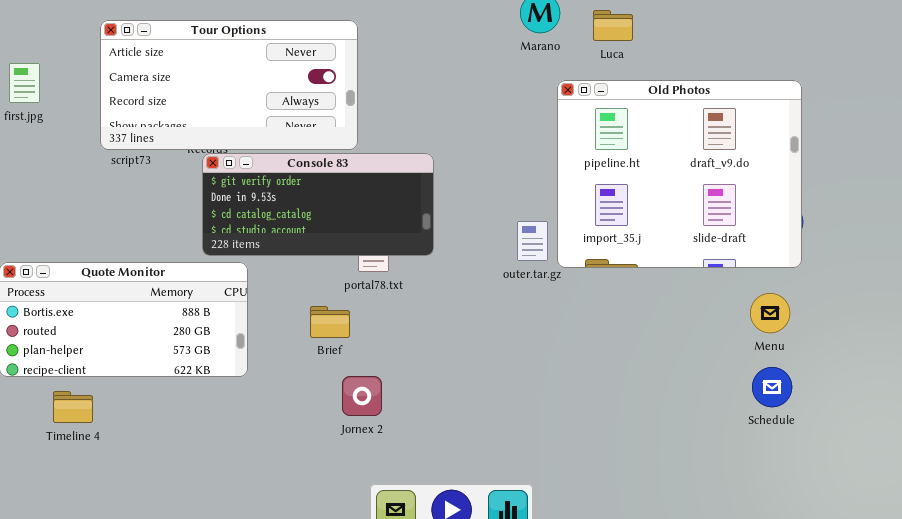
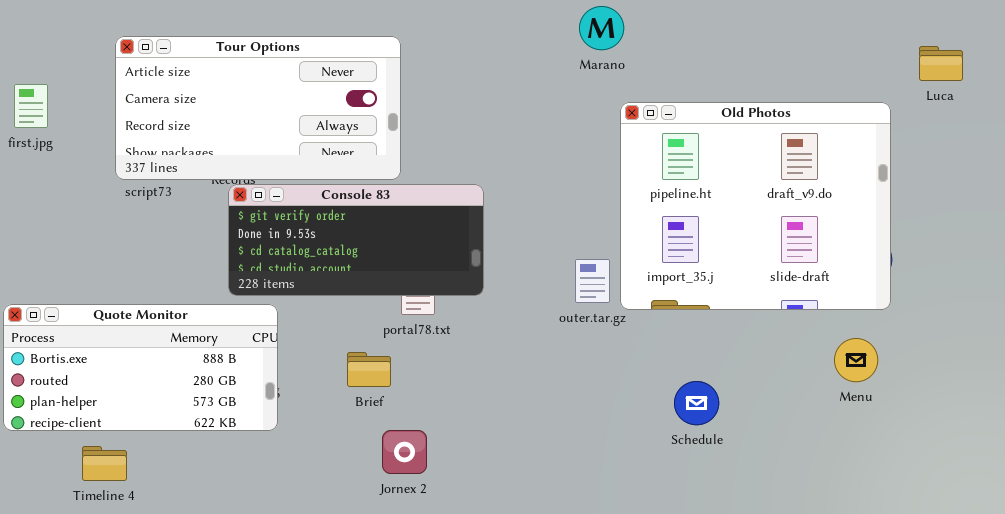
Luca: [593,10,633,41] -> [919,46,963,81], moved
Schedule: [752,367,792,407] -> [674,381,719,425], moved
Timeline 4: [53,391,93,423] -> [82,446,127,481], moved

